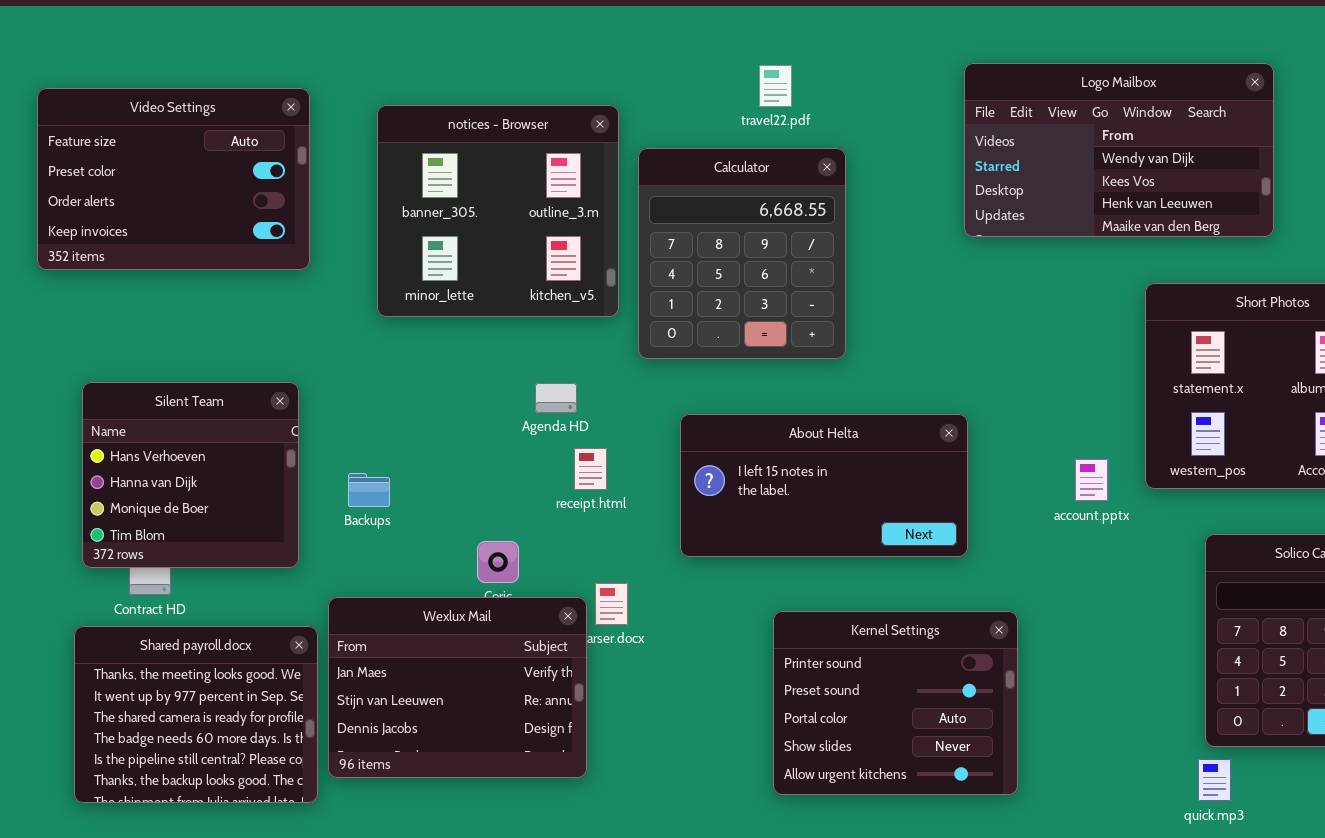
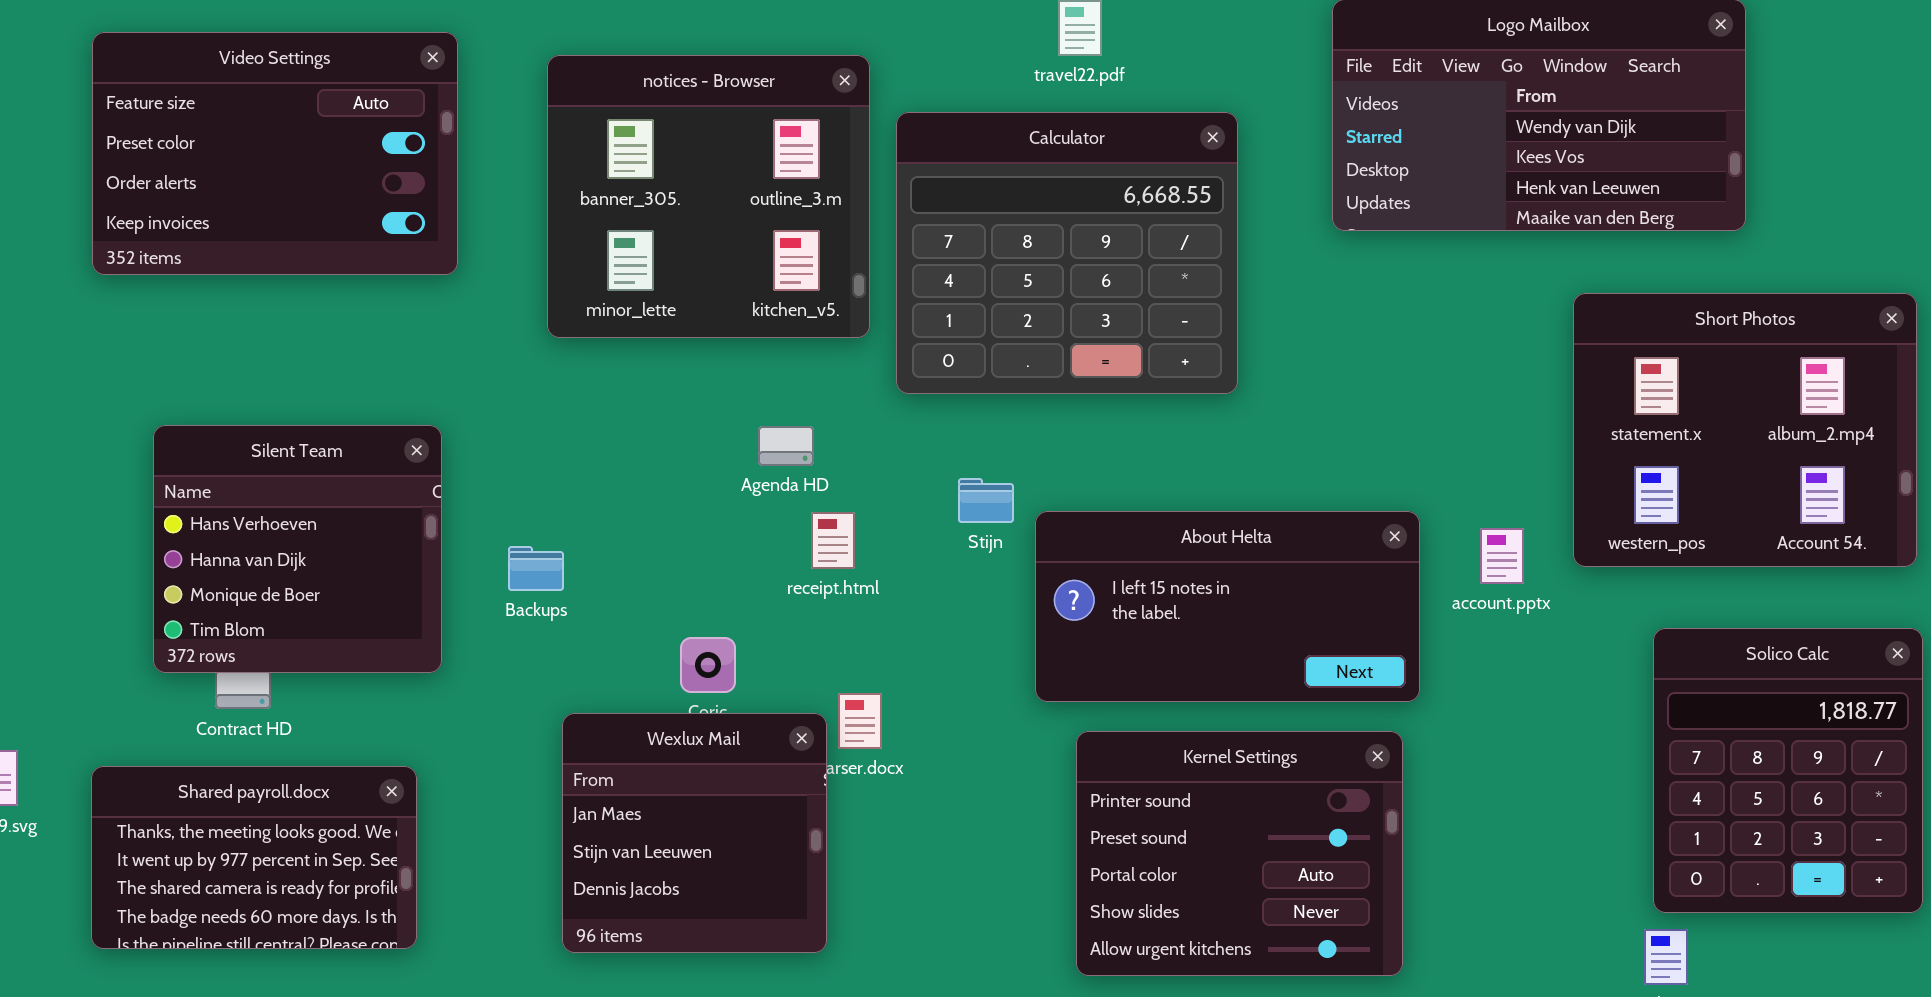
Calculator: [638,148,846,359] -> [896,112,1238,394], resized
About Helta: [680,414,968,557] -> [1035,511,1420,702], moved
Wexlux Mail: [328,597,587,778] -> [562,713,827,953], resized
Shared payroll.docx: [74,626,318,803] -> [91,766,417,949], moved, resized

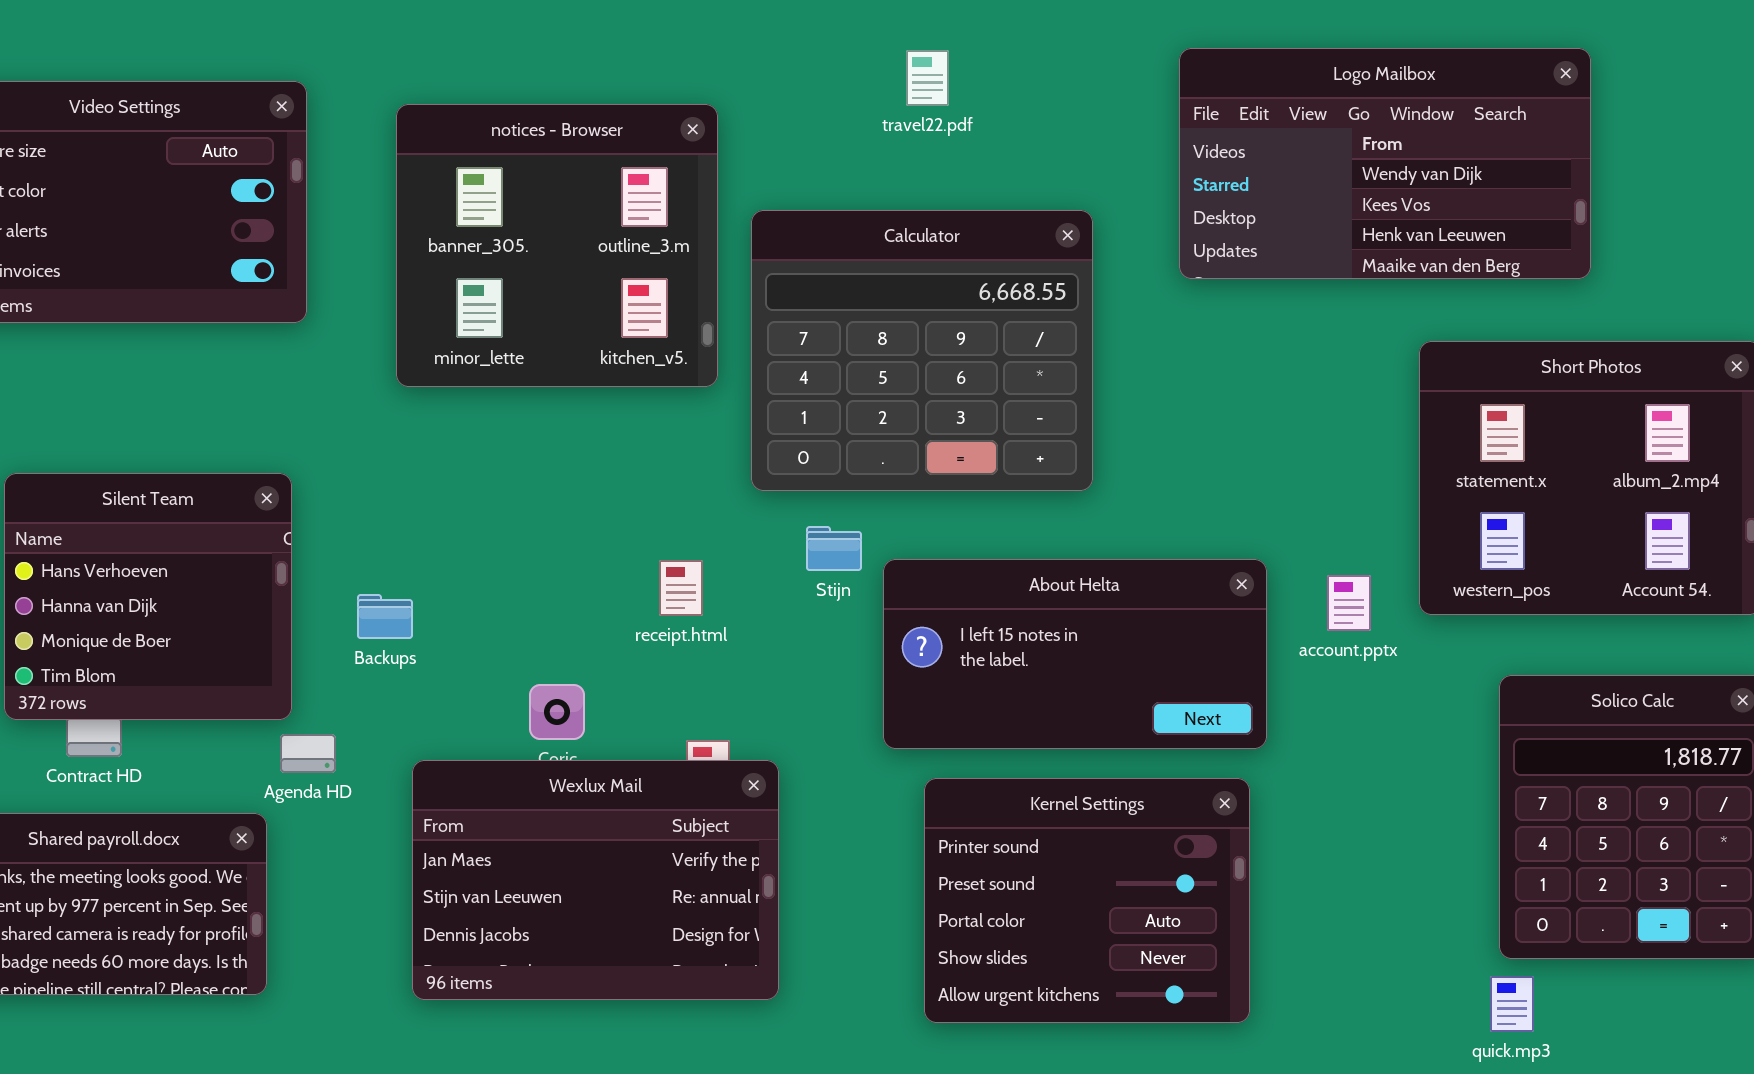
Calculator: [896,112,1238,394] -> [751,210,1093,491], moved
Agenda HD: [758,426,814,466] -> [280,734,336,773], moved
Wexlux Mail: [562,713,827,953] -> [412,760,779,1000], resized

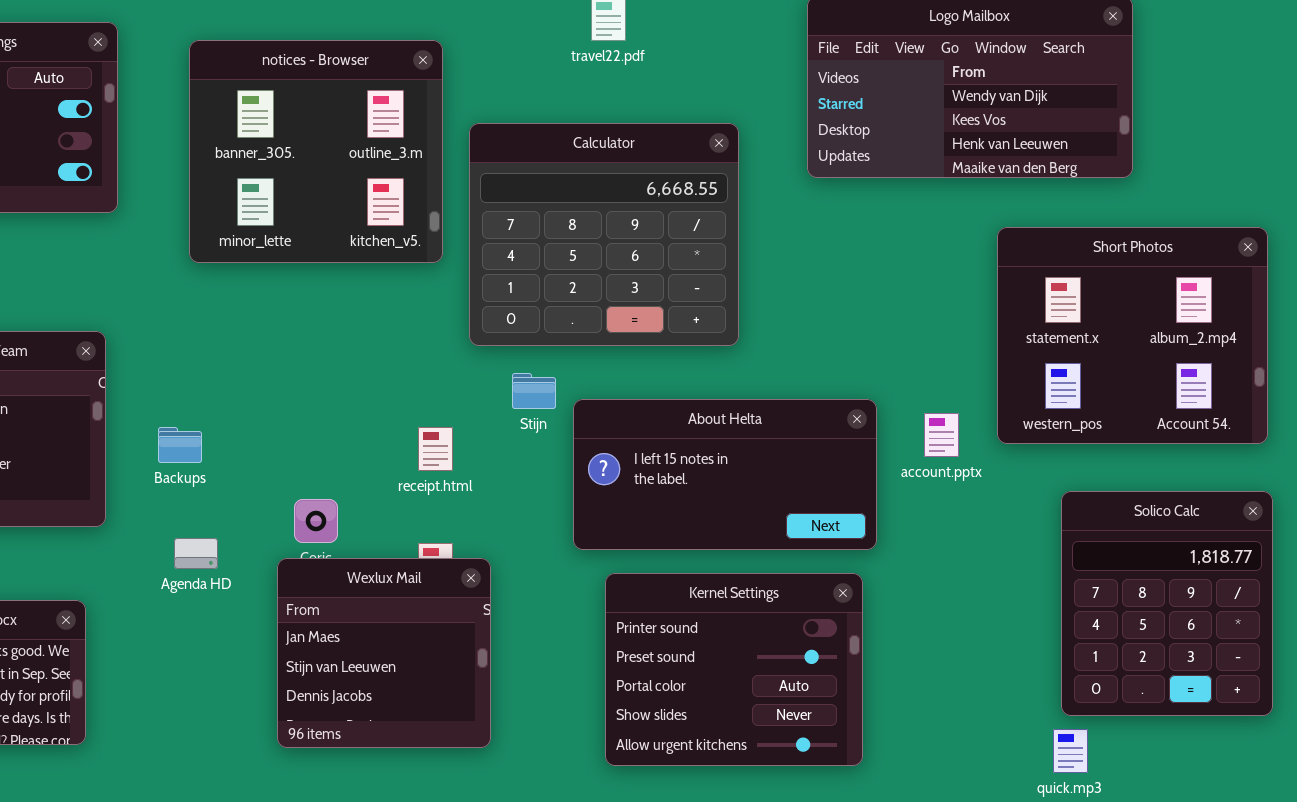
receipt.html: [659,560,703,616] -> [418,427,453,471], moved
Agenda HD: [280,734,336,773] -> [174,538,218,569], moved
Wexlux Mail: [412,760,779,1000] -> [277,558,491,748], resized

